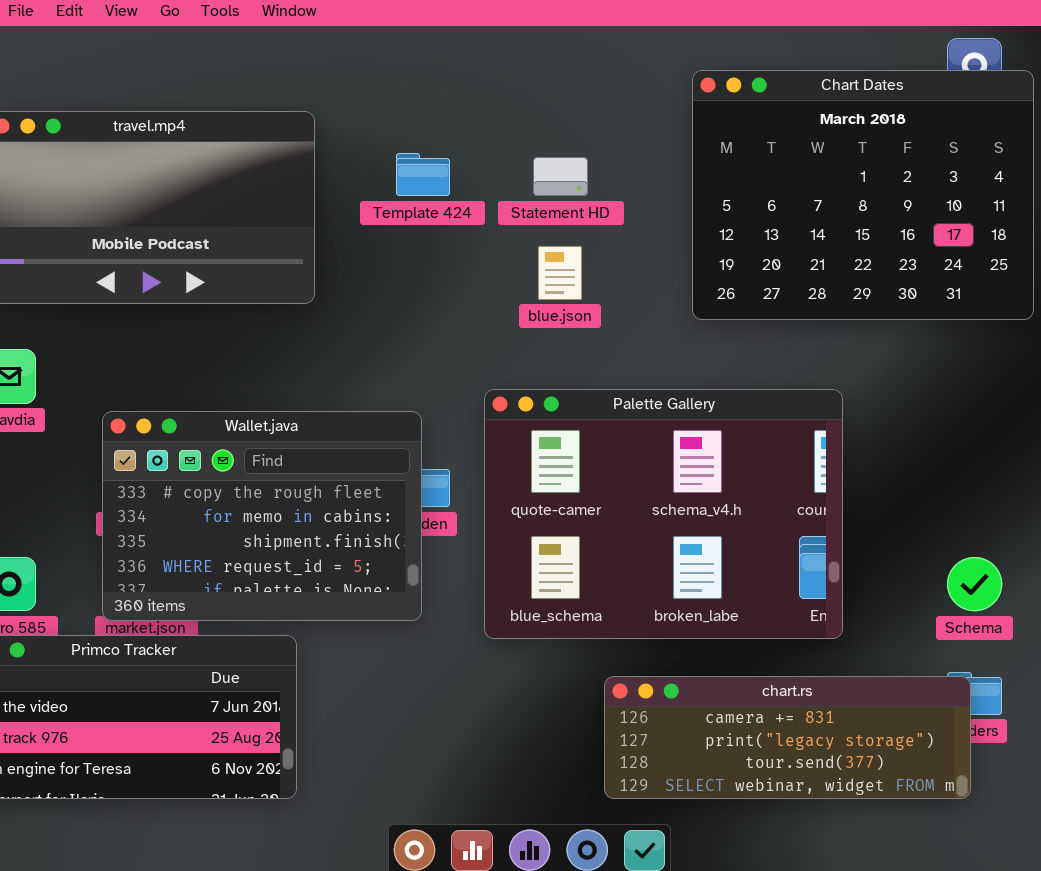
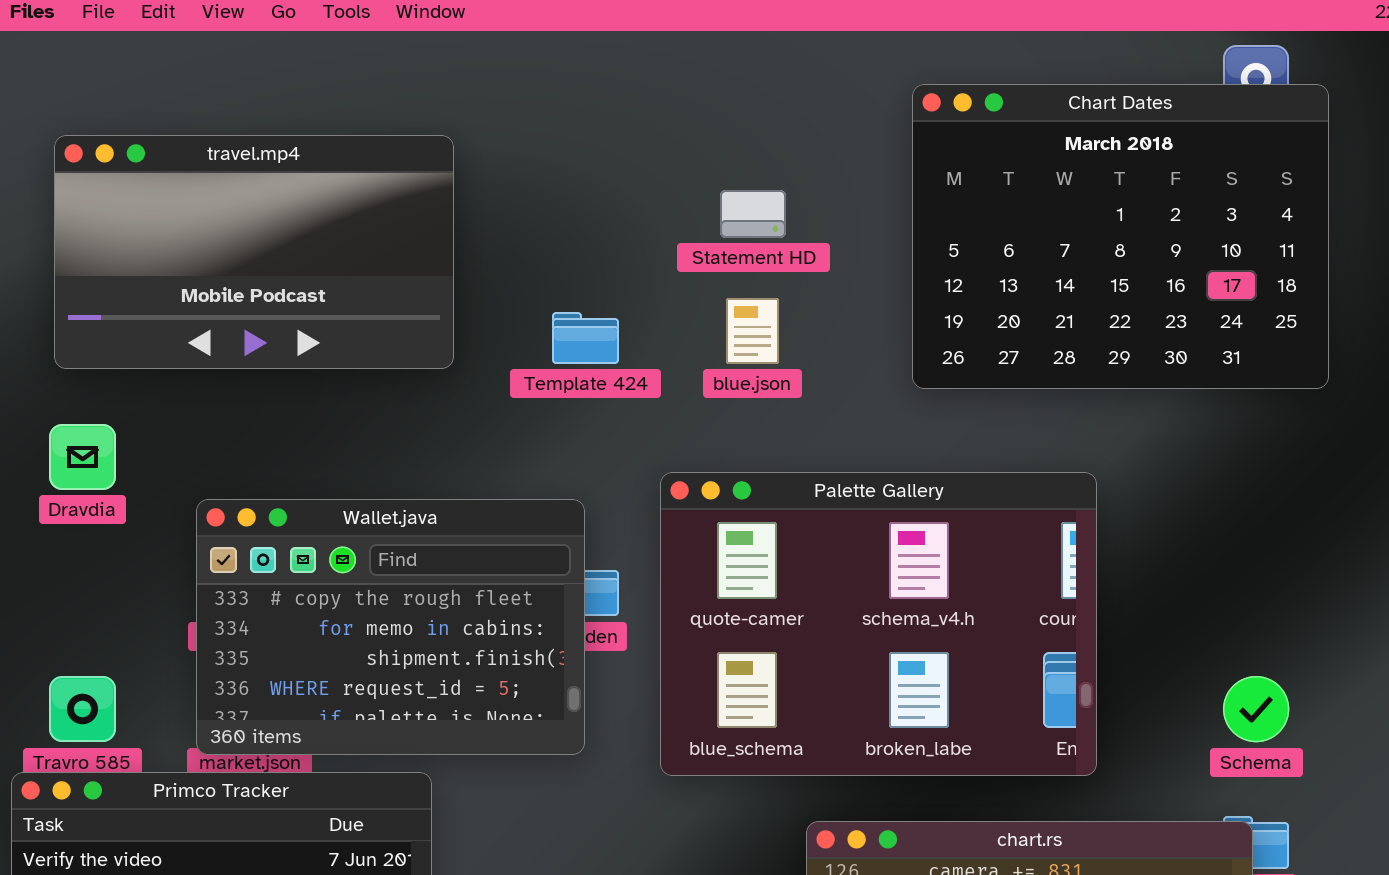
Template 424: [396,153,450,196] -> [552,312,619,364], moved

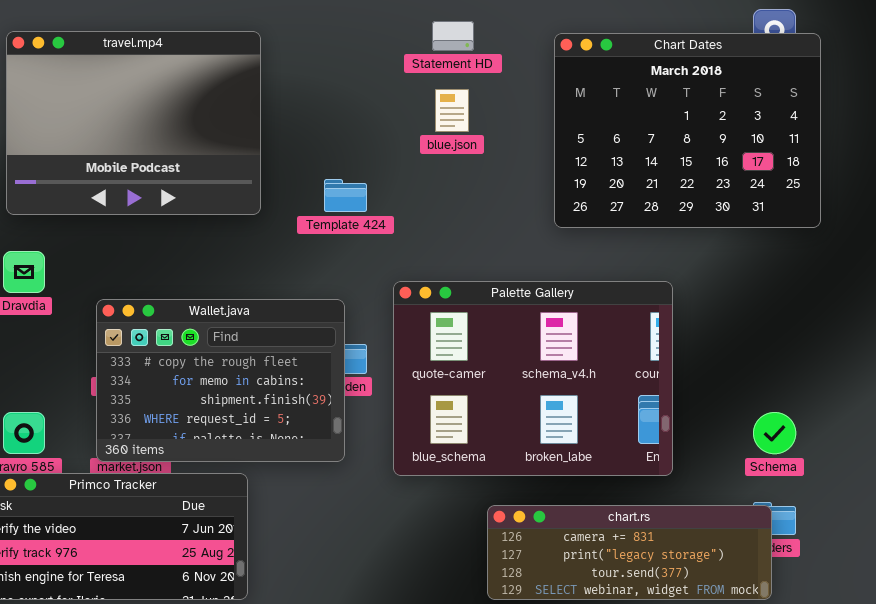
travel.mp4: [54,135,454,369] -> [6,31,261,215], resized
Statement HD: [720,190,786,238] -> [432,21,474,51], moved
blue.json: [726,298,779,364] -> [435,89,469,132], moved

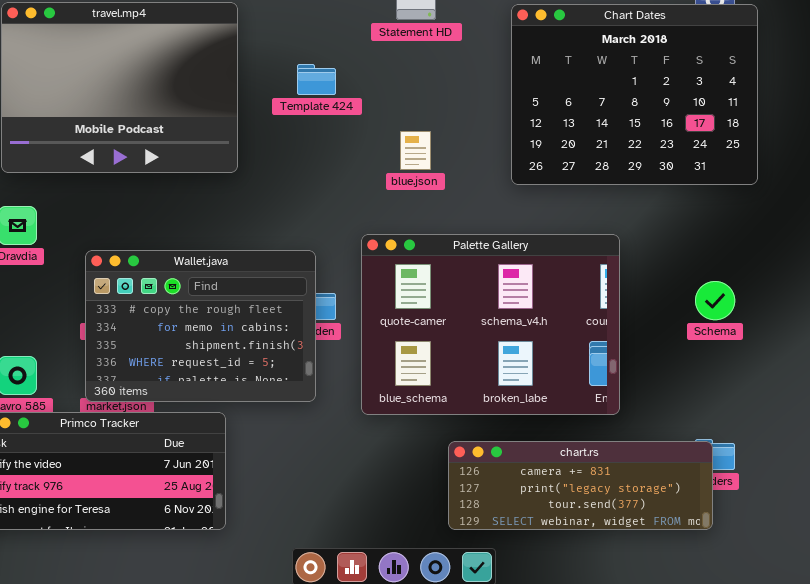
blue.json: [435,89,469,132] -> [400,131,431,170], moved
Template 424: [324,179,367,212] -> [297,64,336,95], moved
Schema: [753,412,796,454] -> [695,281,735,320], moved

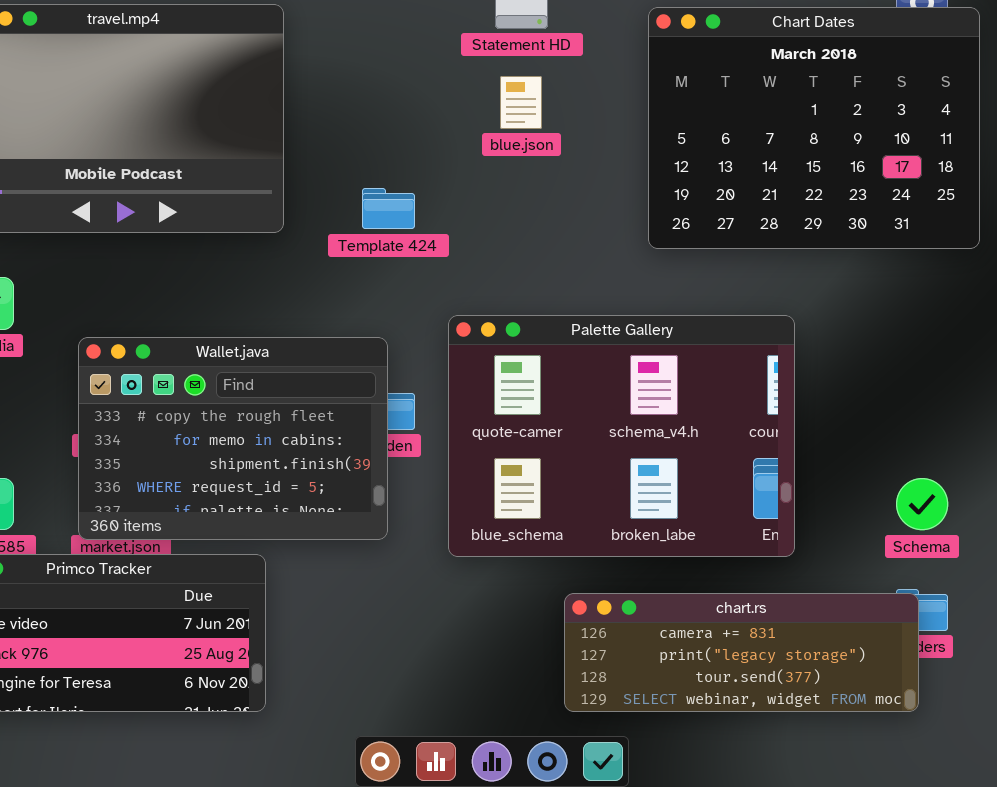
Template 424: [297,64,336,95] -> [362,188,415,229], moved
blue.json: [400,131,431,170] -> [500,76,542,129], moved
Schema: [695,281,735,320] -> [896,478,948,530], moved

